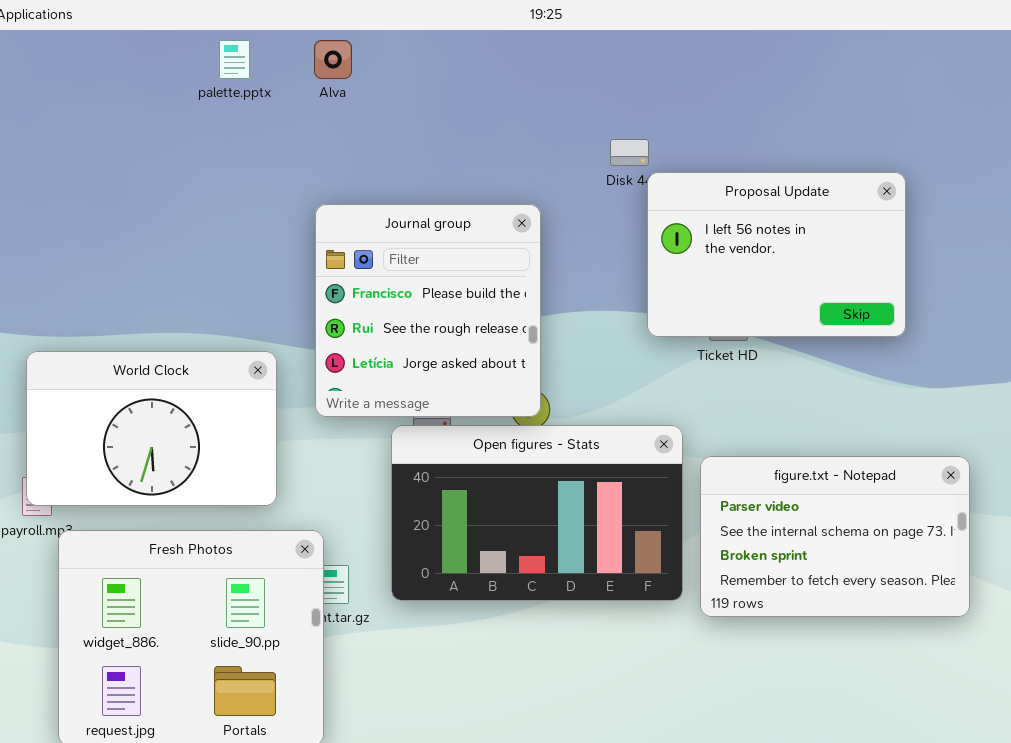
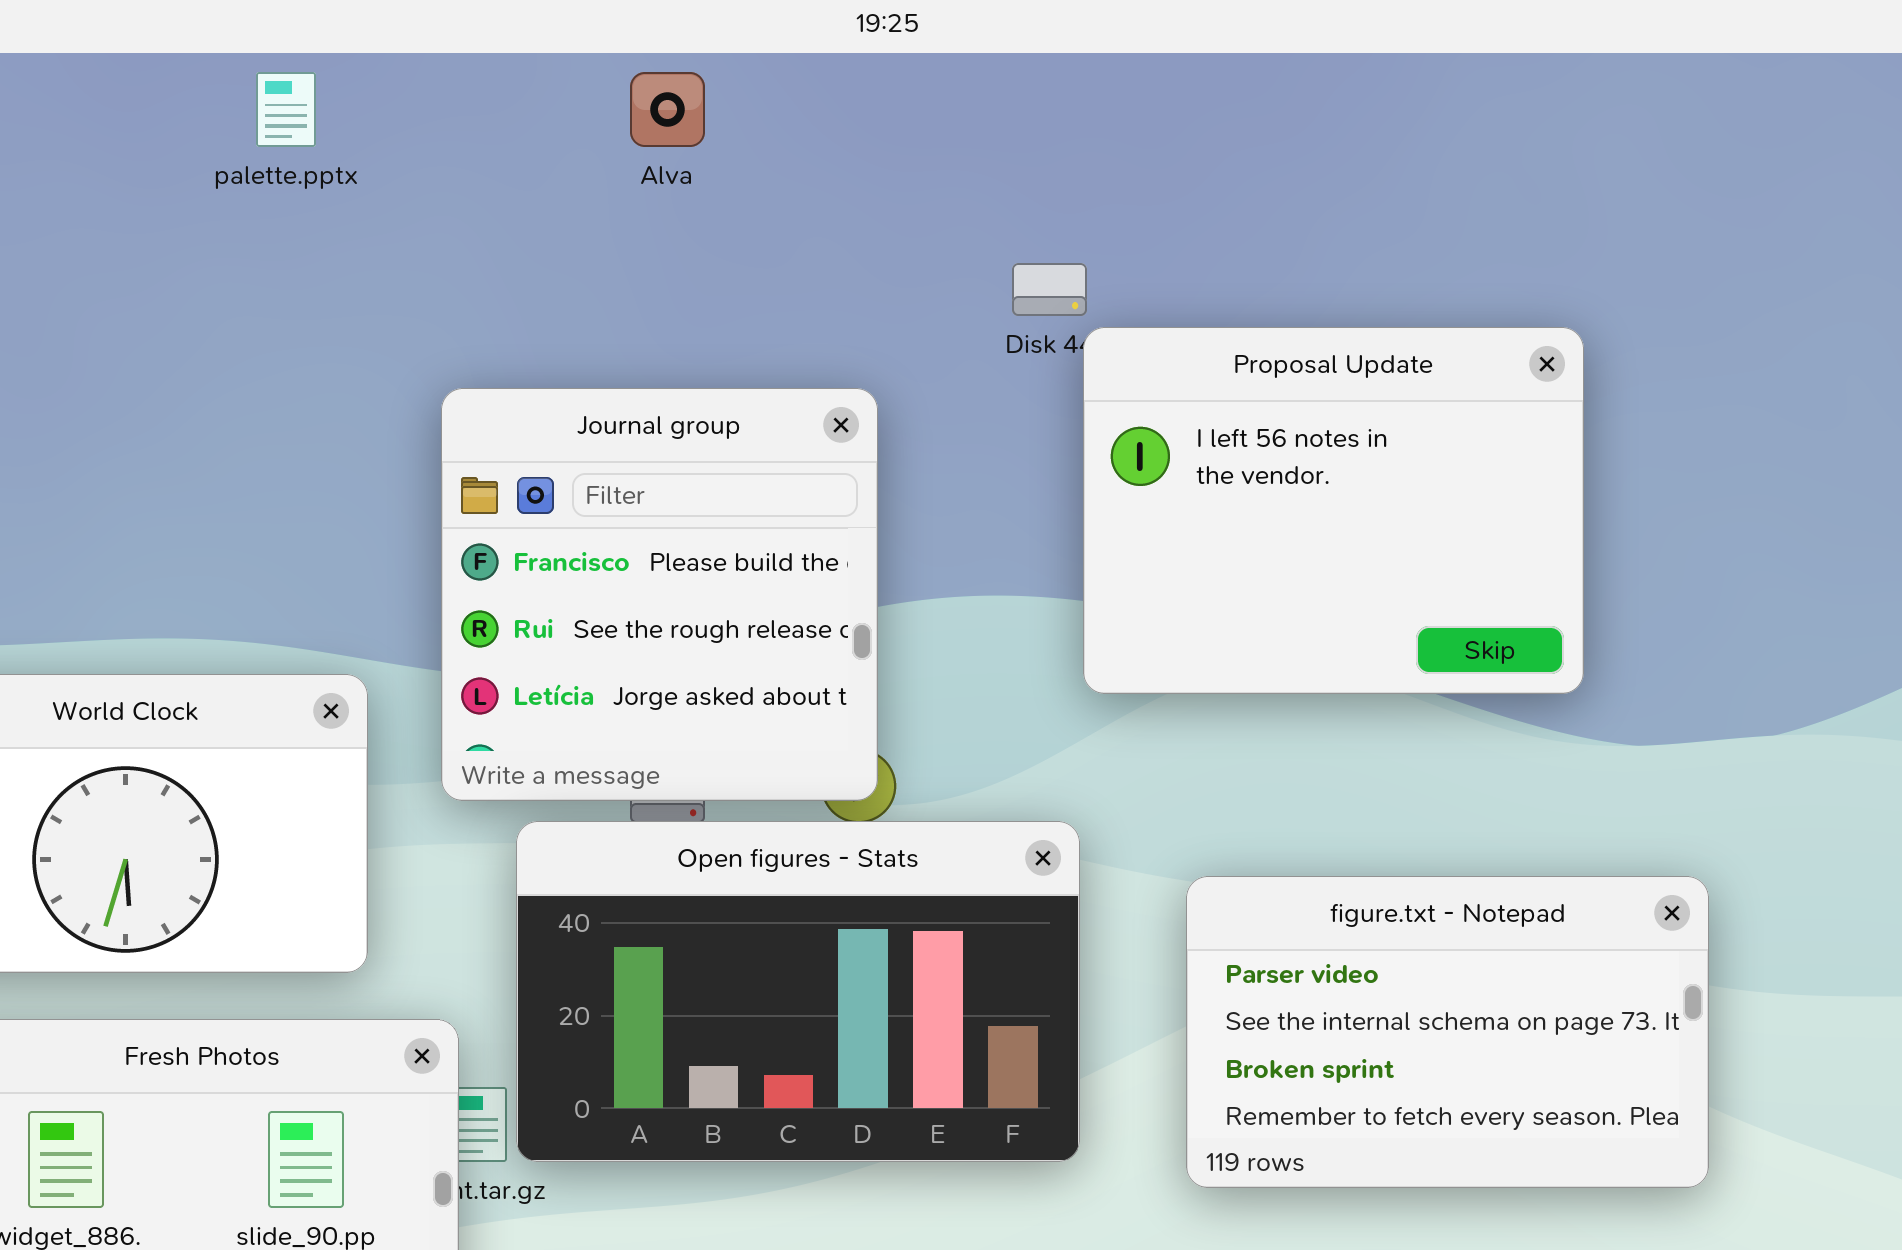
Alva: [314,40,352,79] -> [630,72,705,147], moved
Proposal Update: [647,172,906,337] -> [1083,327,1584,694], resized
Open figures - Stats: [391,425,683,601] -> [516,821,1080,1162], moved

